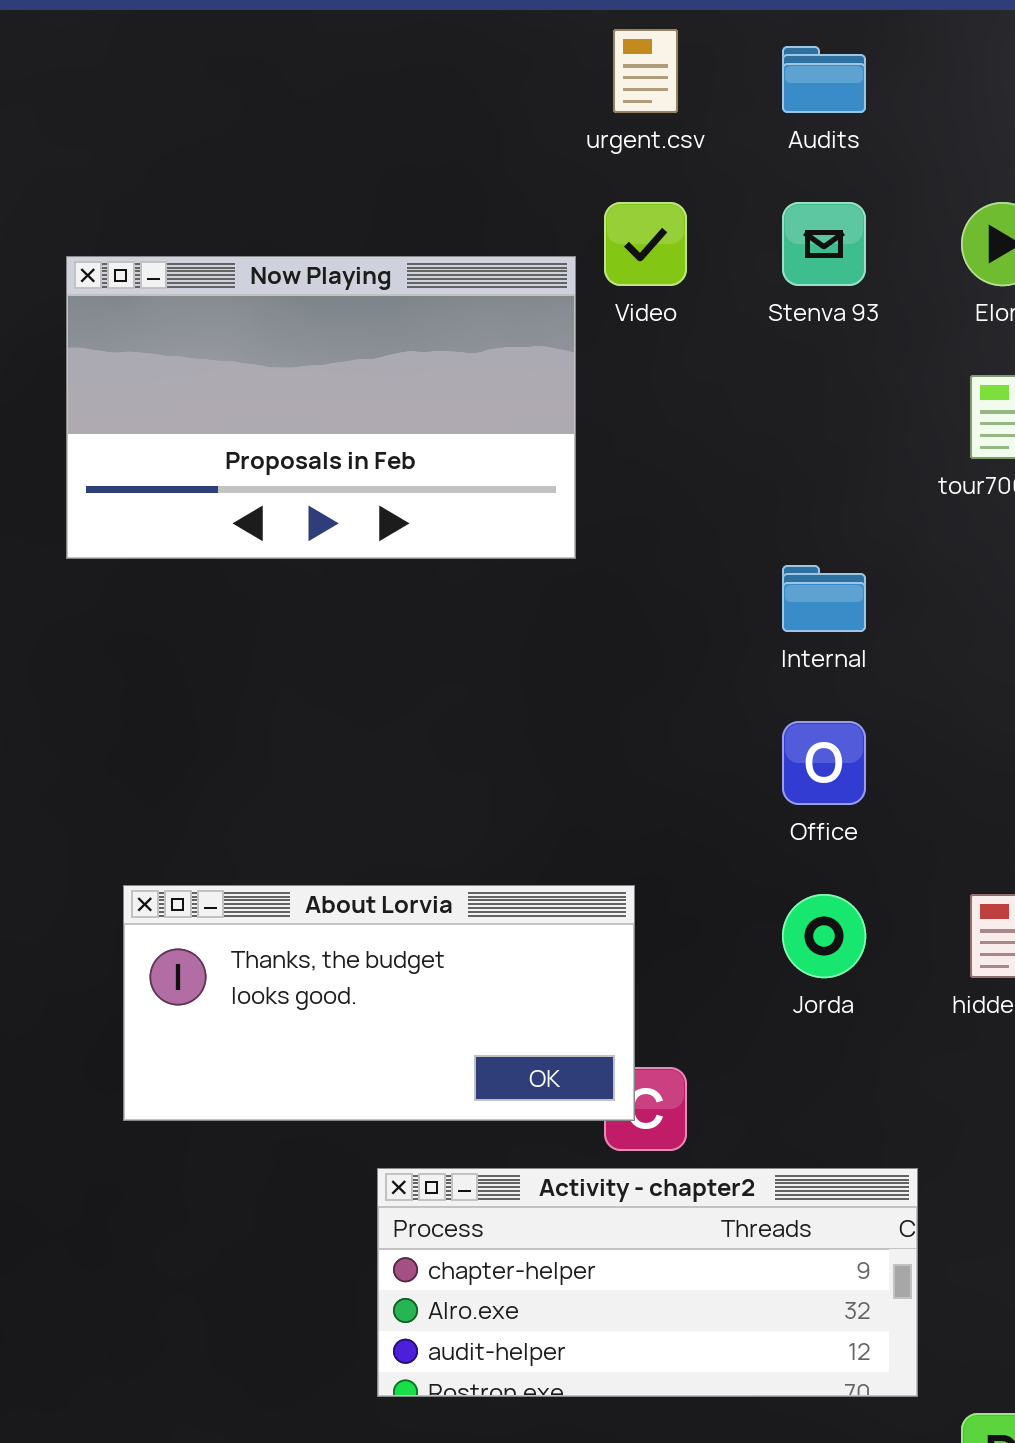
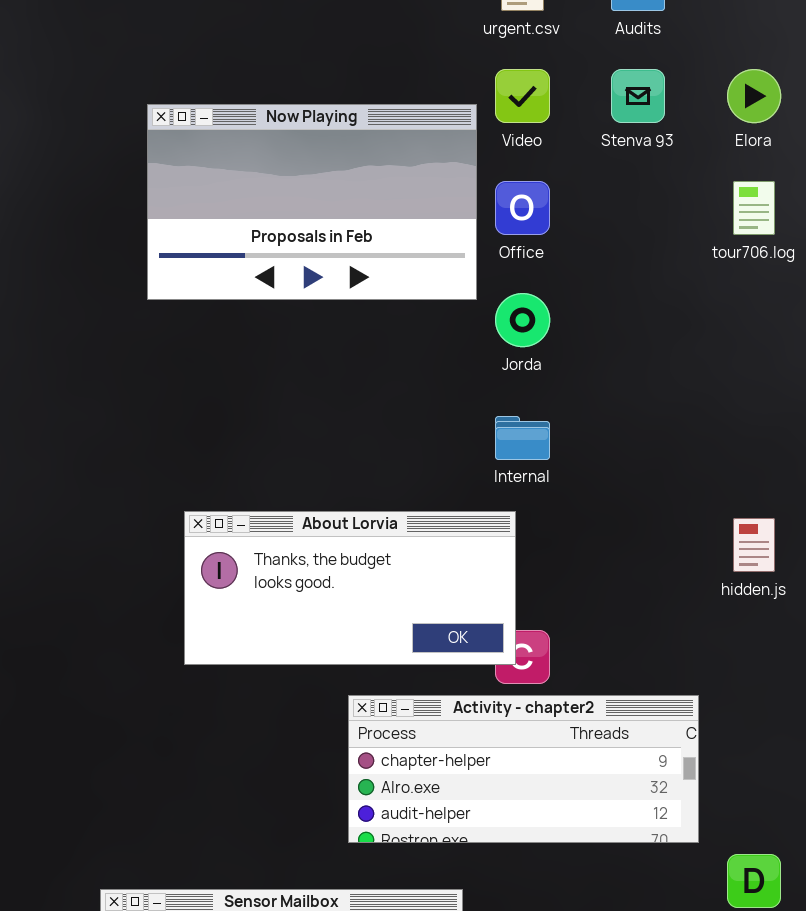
Internal: [782,565,866,632] -> [495,416,550,460], moved
Office: [782,721,866,805] -> [495,181,550,235], moved
Jorda: [782,894,866,978] -> [495,293,550,347], moved

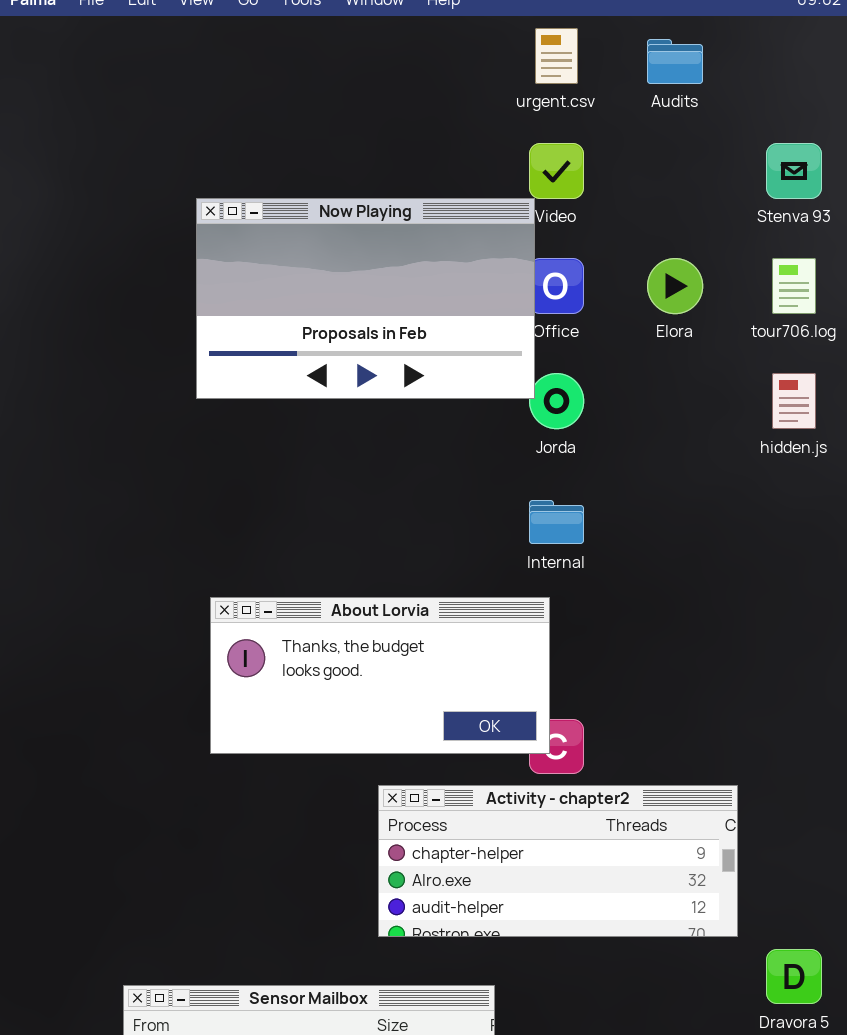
Stenva 93: [611,69,665,123] -> [766,143,822,199], moved
Elora: [727,69,781,123] -> [647,258,703,314], moved
Now Playing: [147,104,477,300] -> [196,198,535,399], moved
hidden.js: [733,518,775,572] -> [772,373,816,429], moved

